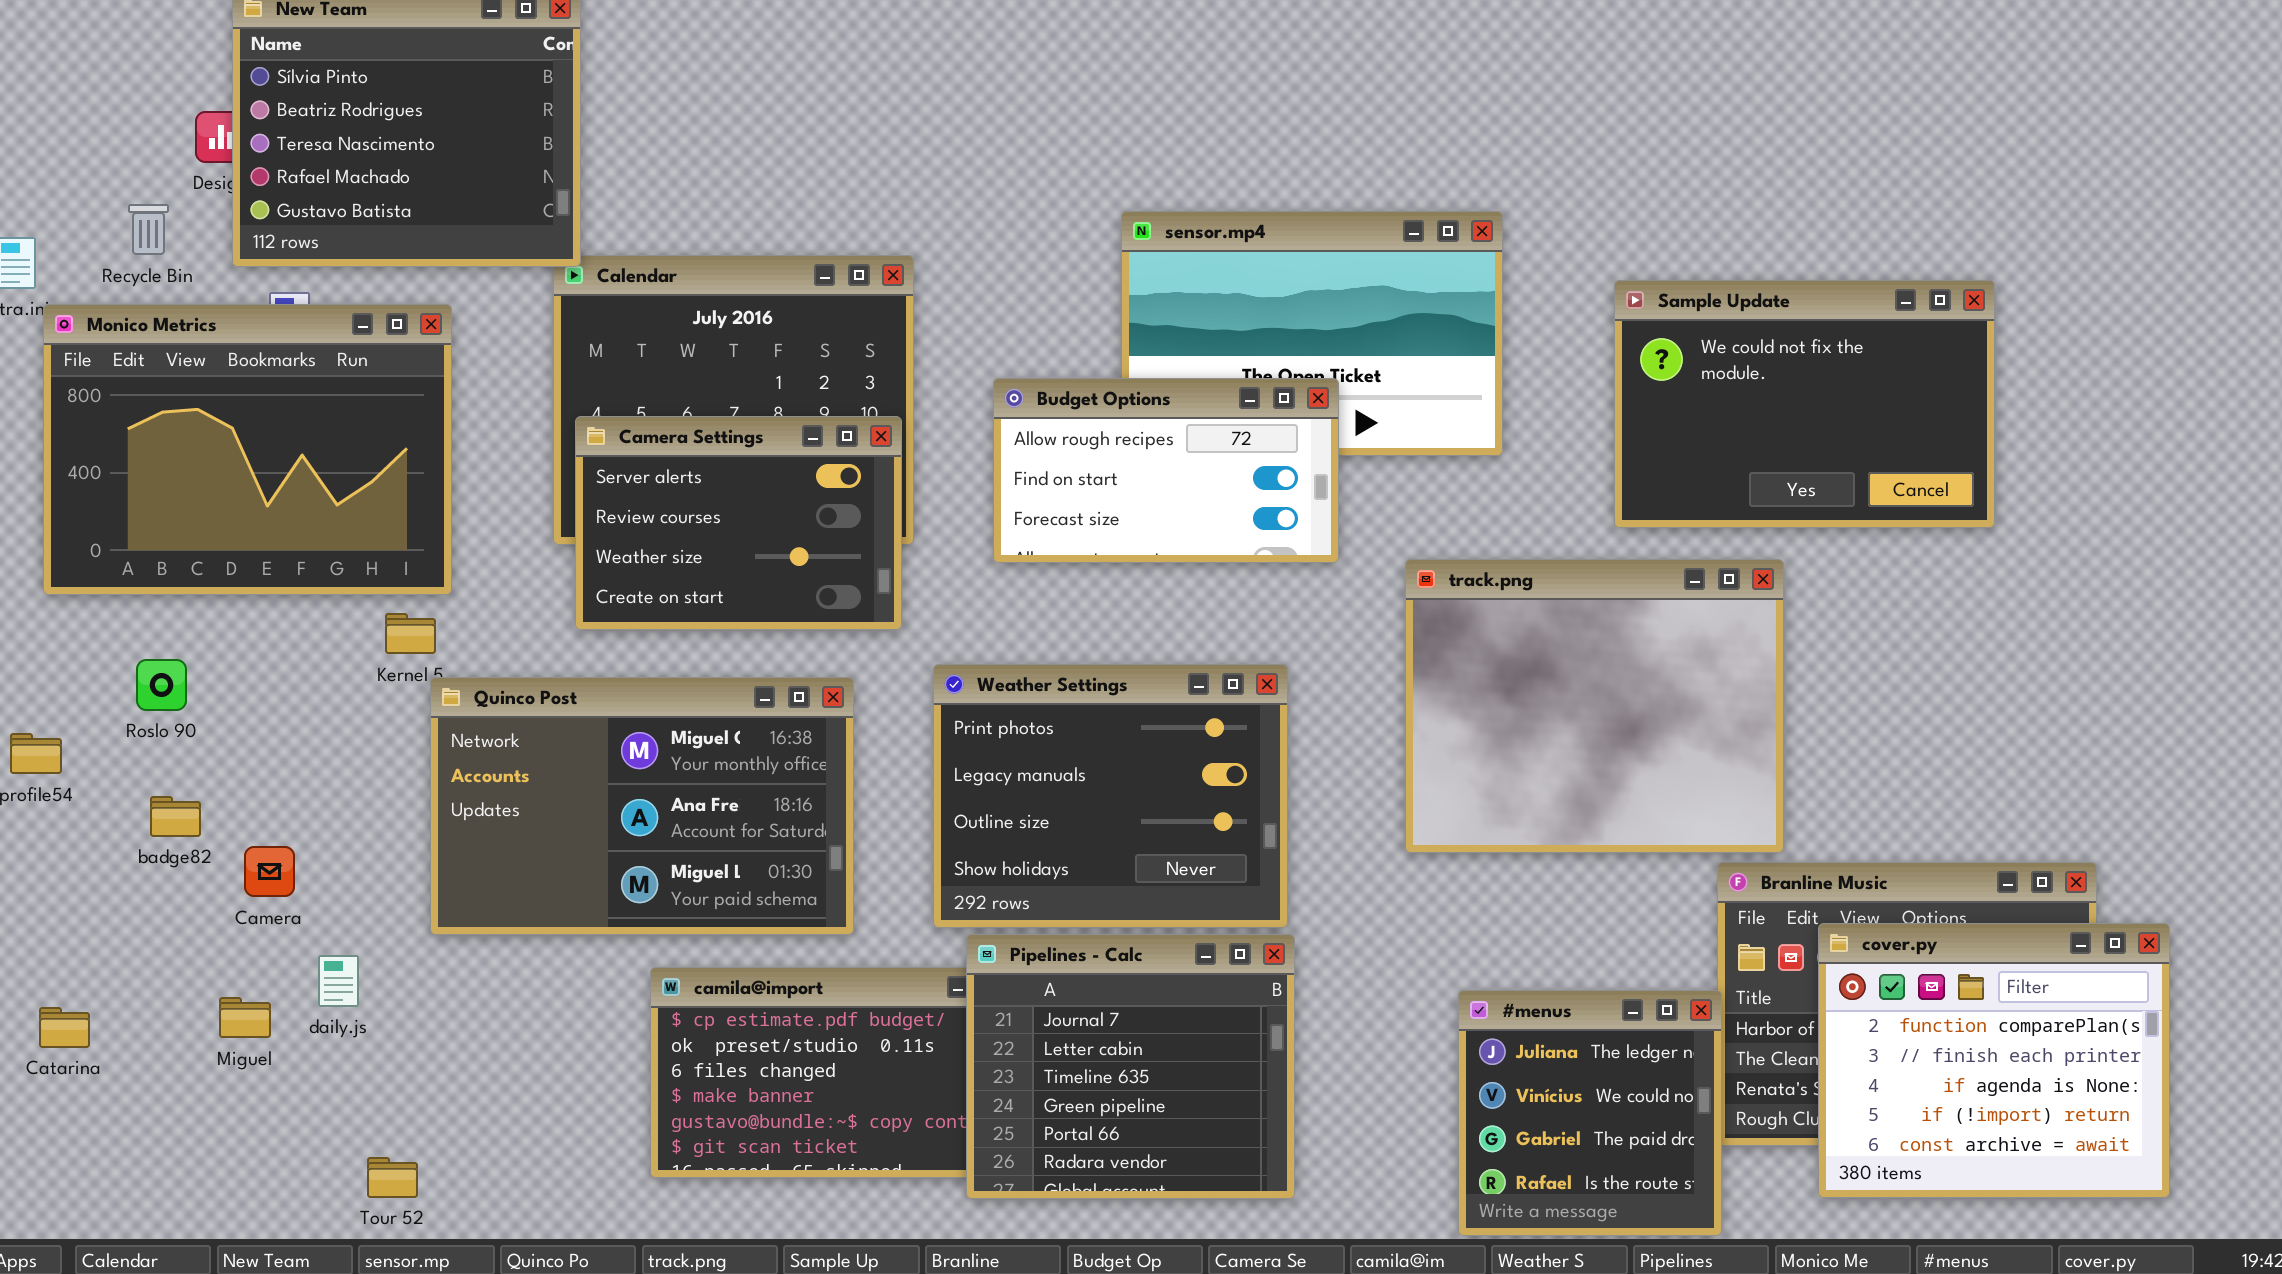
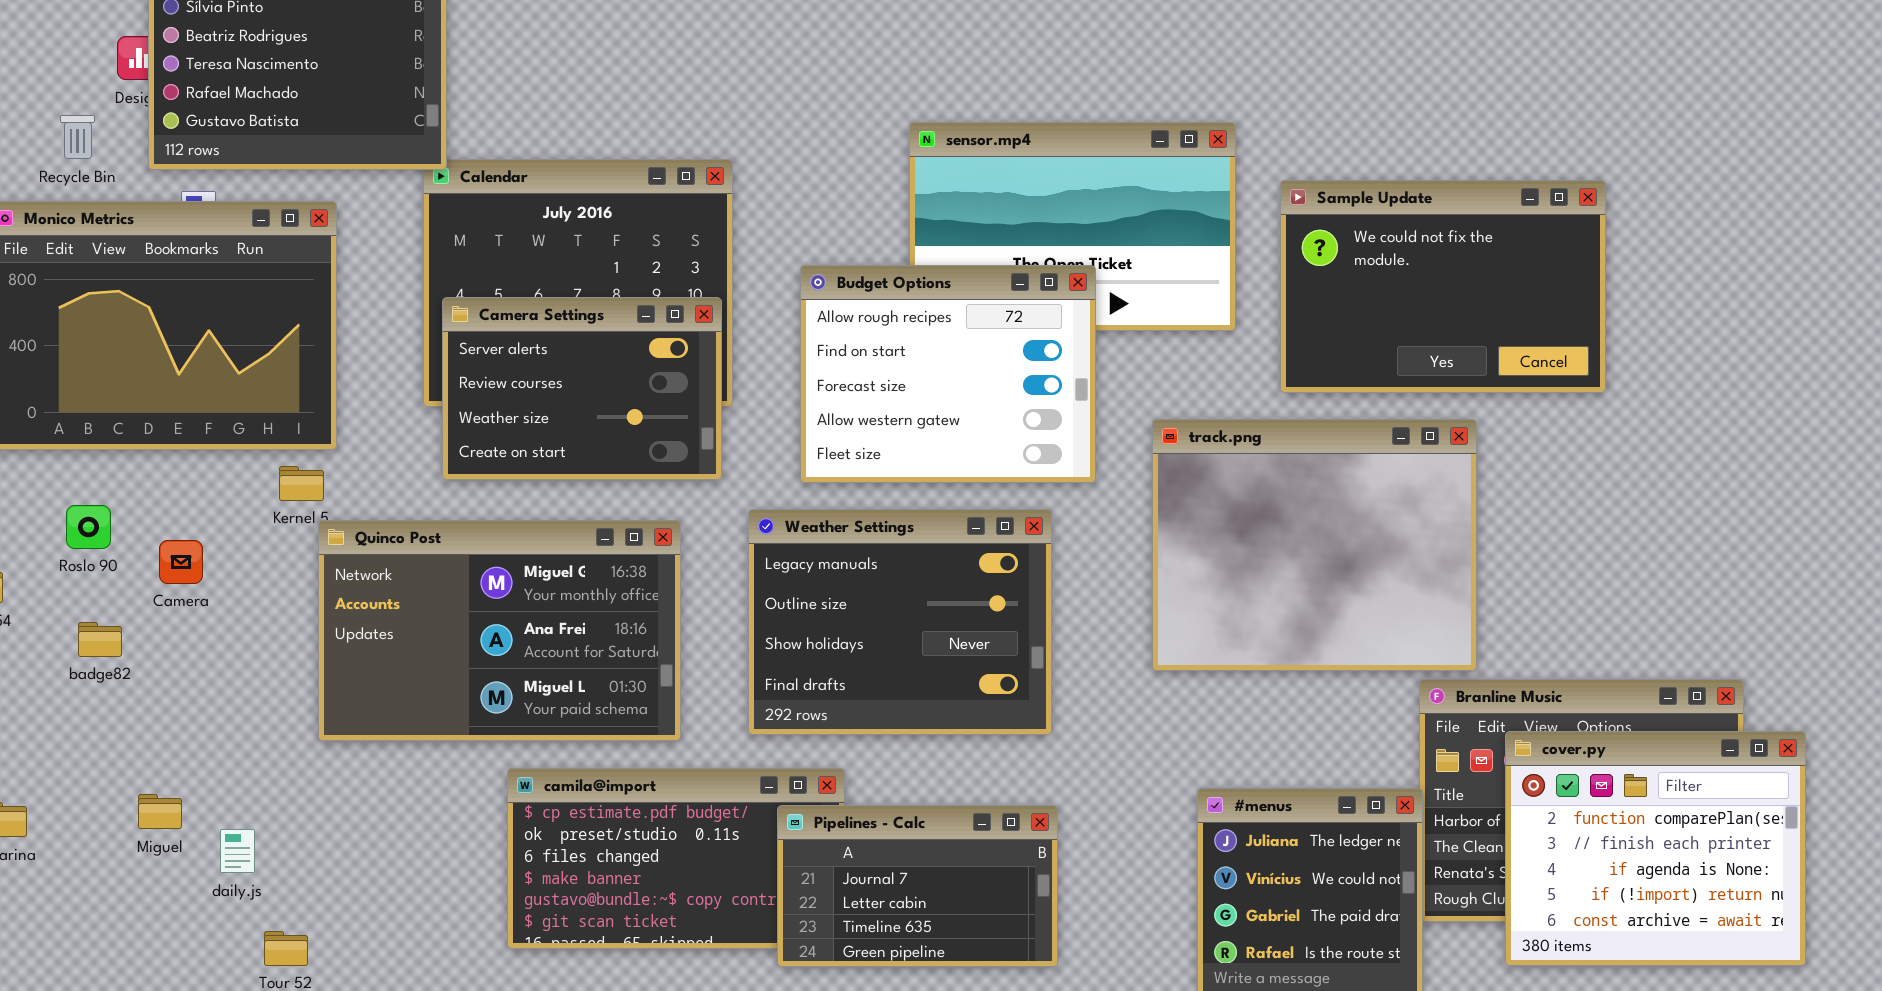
Sample Update: [1614,280,1995,528] -> [1280,180,1606,393], moved
Budget Options: [993,378,1339,563] -> [800,265,1096,483], resized
Weather Settings: [933,664,1288,928] -> [748,509,1052,735], scrolled down 1 row
Camera: [244,846,295,897] -> [159,540,203,584], moved
Pipelines - Calc: [966,934,1295,1199] -> [777,805,1058,967], resized
daily.js: [318,955,359,1007] -> [220,829,255,873], moved

